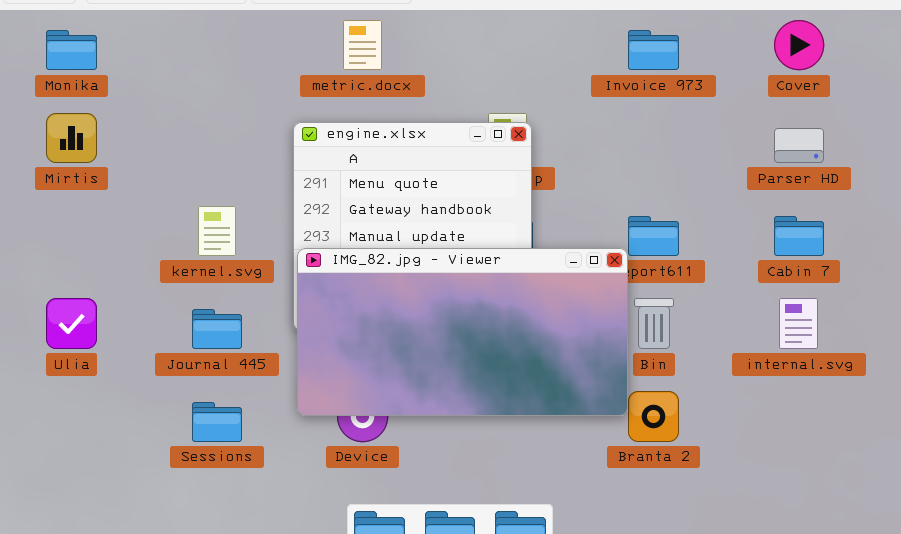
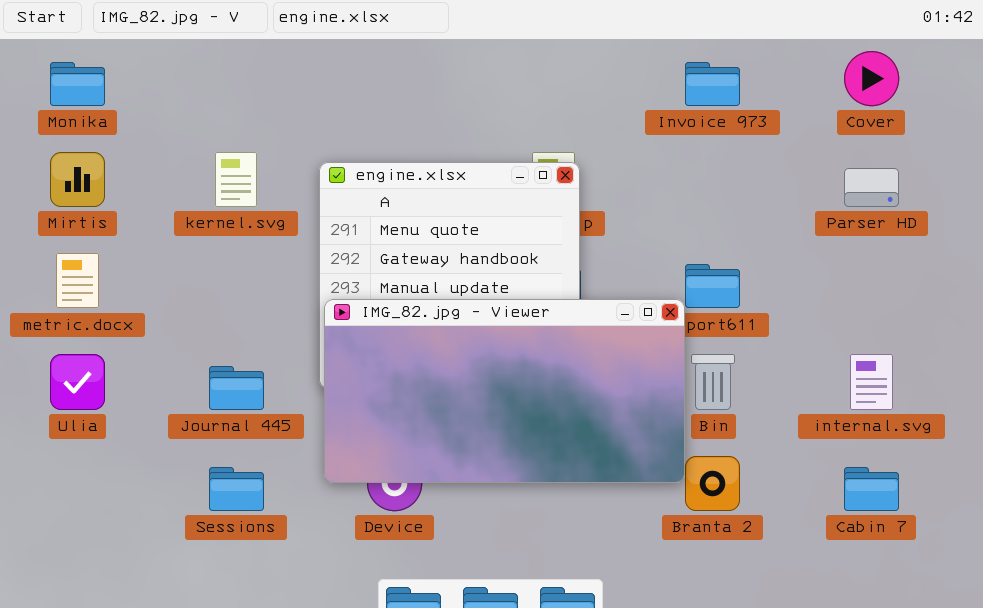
metric.docx: [343,20,382,70] -> [56,253,99,308], moved
kernel.svg: [198,206,236,256] -> [215,152,257,207], moved
Cabin 7: [774,216,824,256] -> [844,467,899,511], moved

